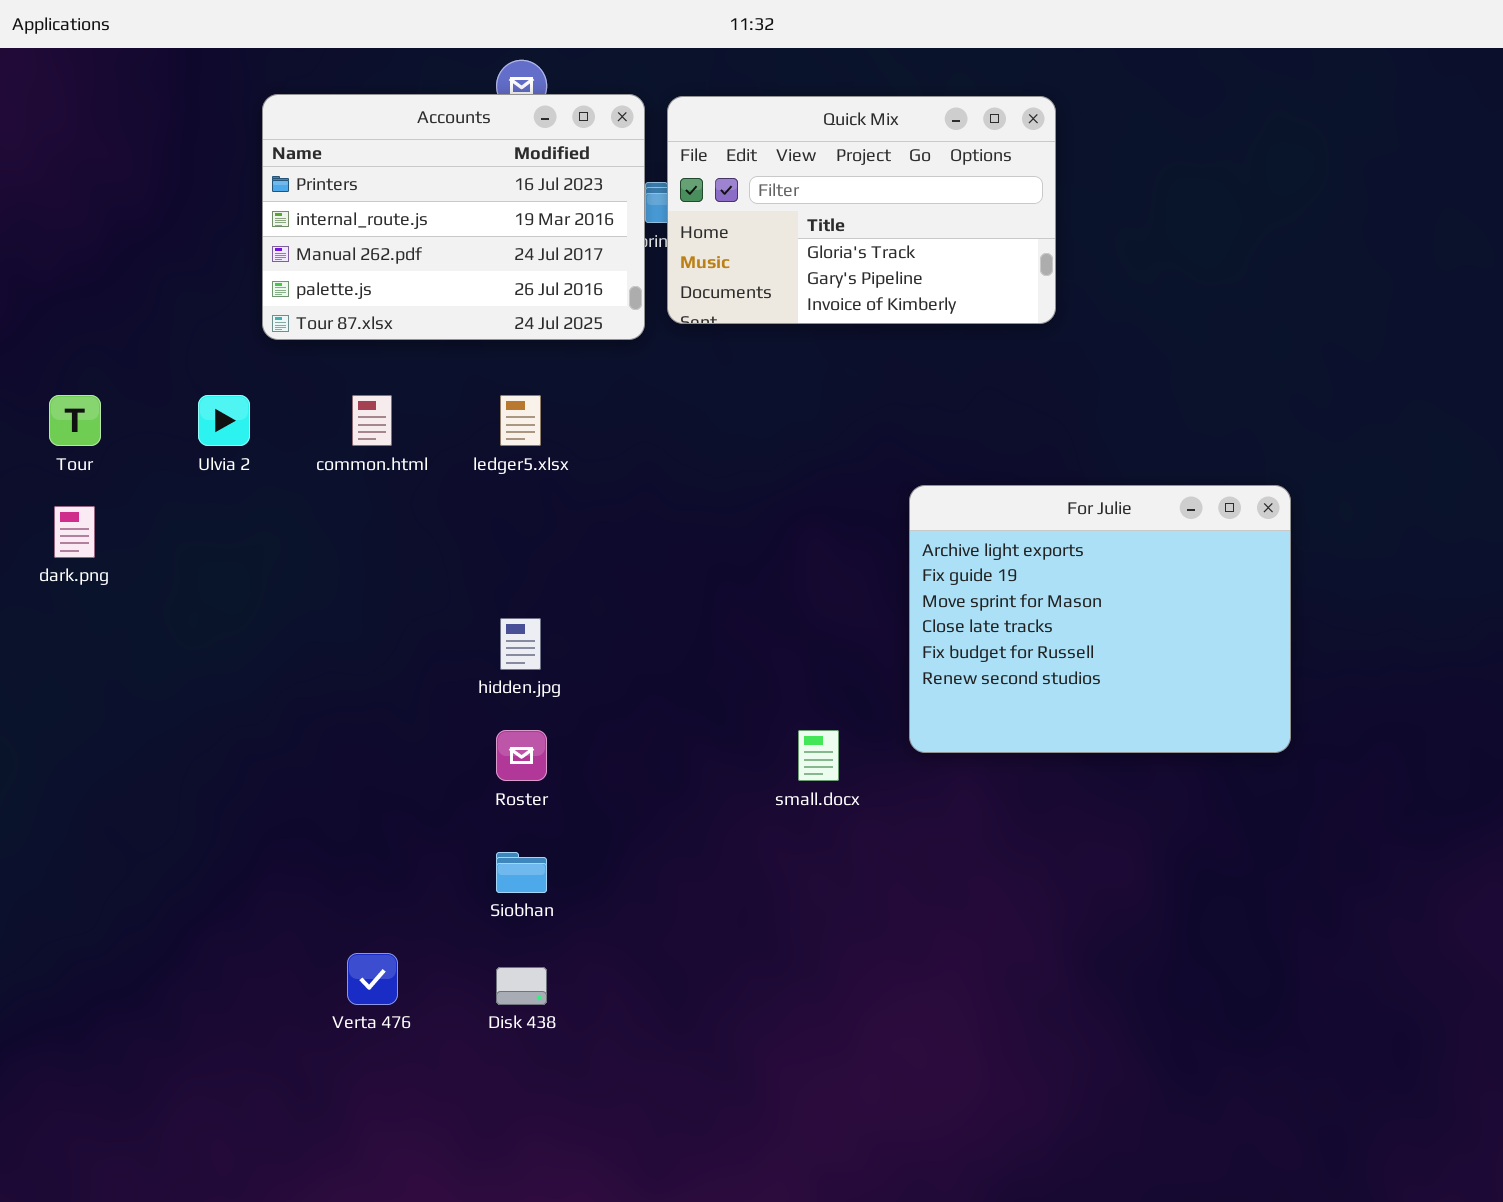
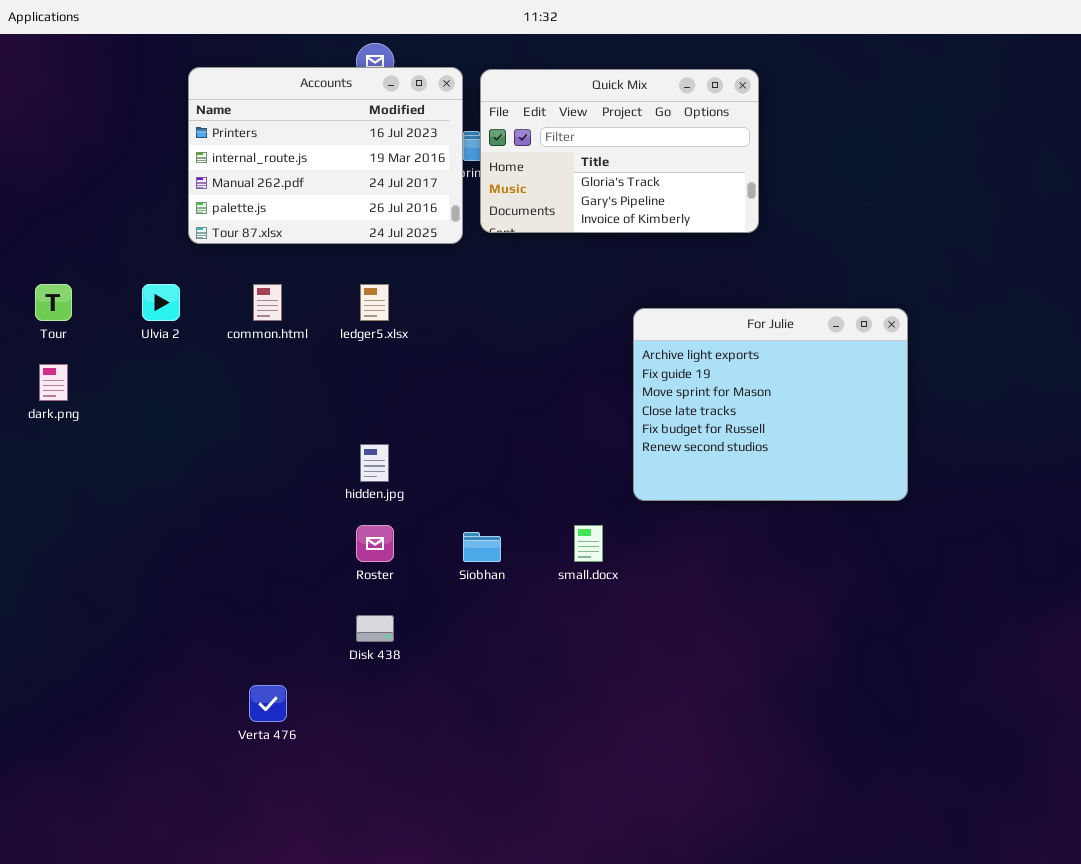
For Julie: [909,485,1291,753] -> [633,308,908,501], moved
Siobhan: [496,852,547,893] -> [463,532,501,562], moved
Disk 438: [496,967,547,1005] -> [356,615,394,642], moved

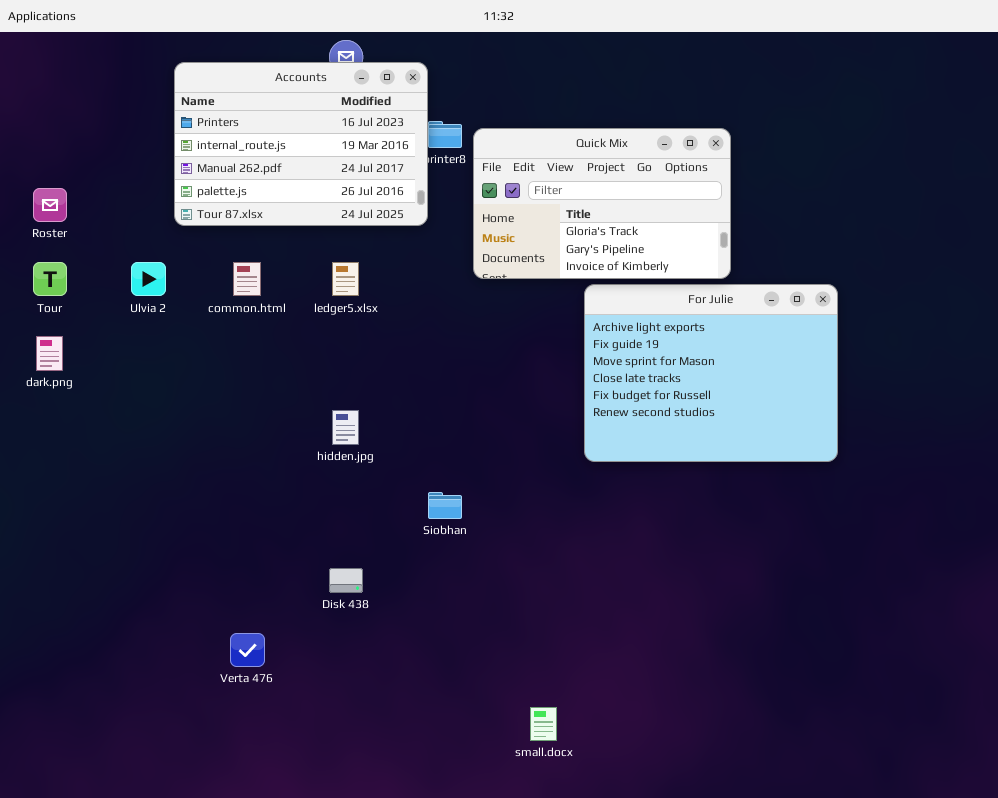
Quick Mix: [480,69,759,233] -> [473,128,731,279], moved
Roster: [356,525,394,562] -> [33,188,67,222], moved
small.docx: [574,525,603,562] -> [530,707,557,741], moved

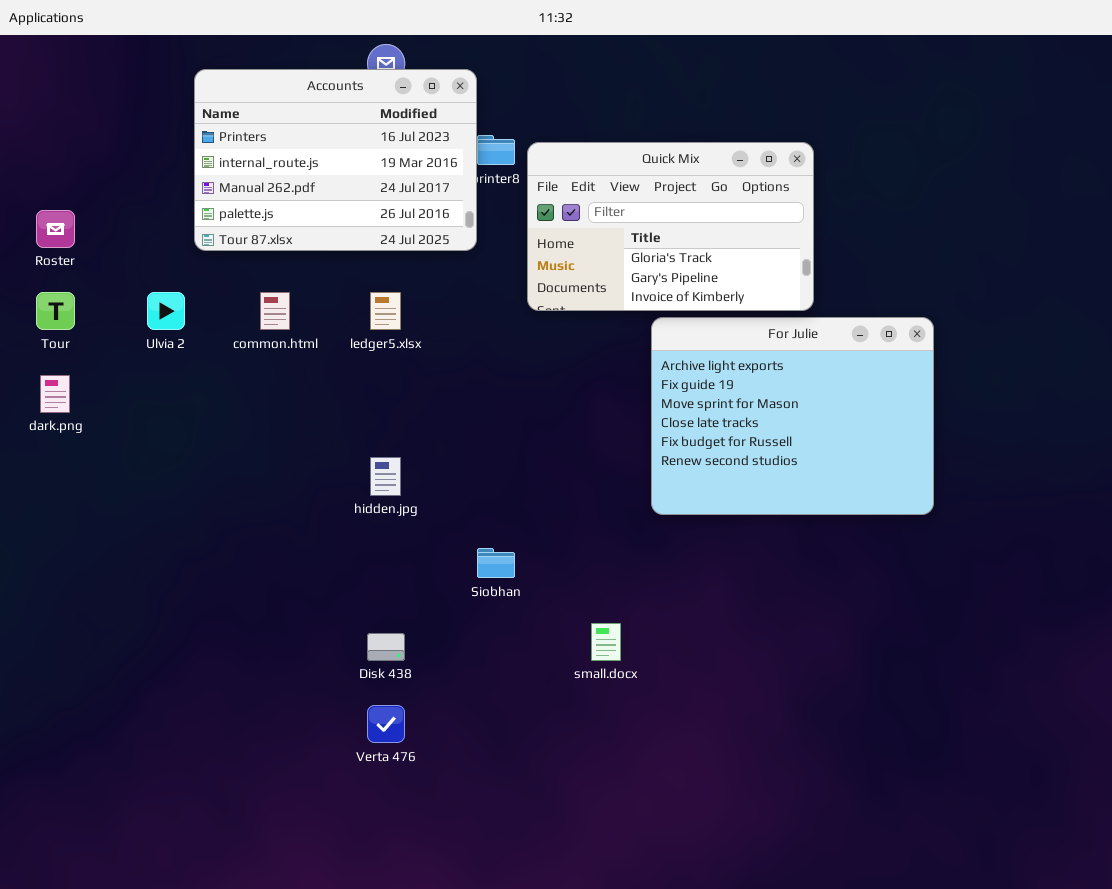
Verta 476: [230,633,265,667] -> [367,705,405,743], moved
small.docx: [530,707,557,741] -> [591,623,621,661], moved

